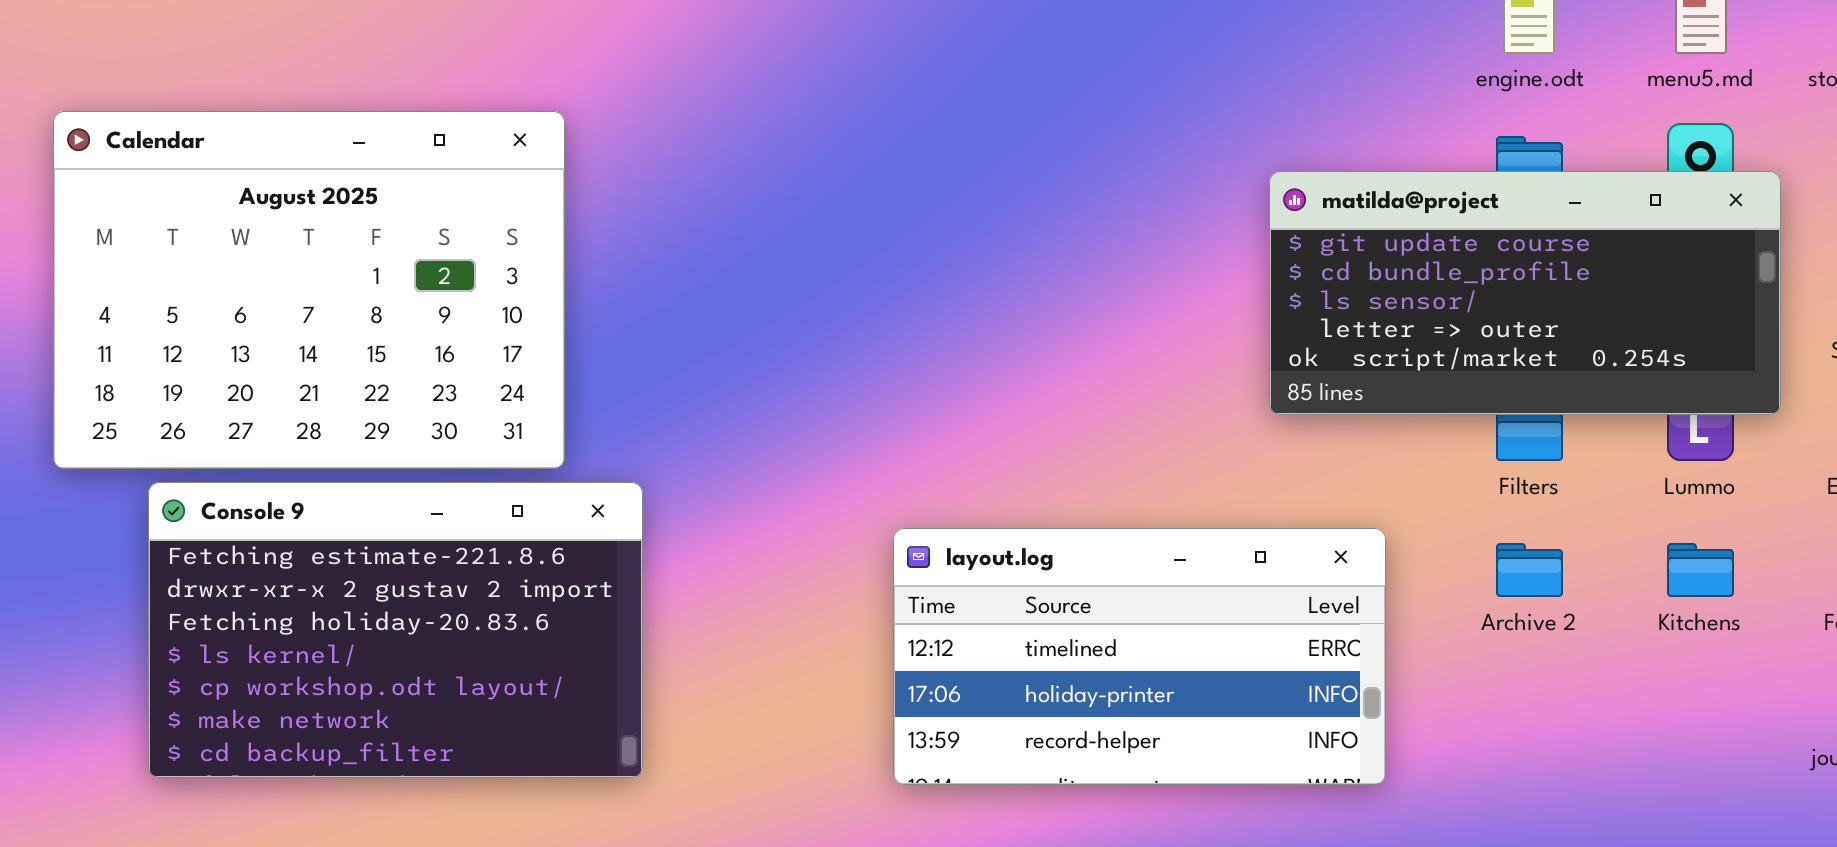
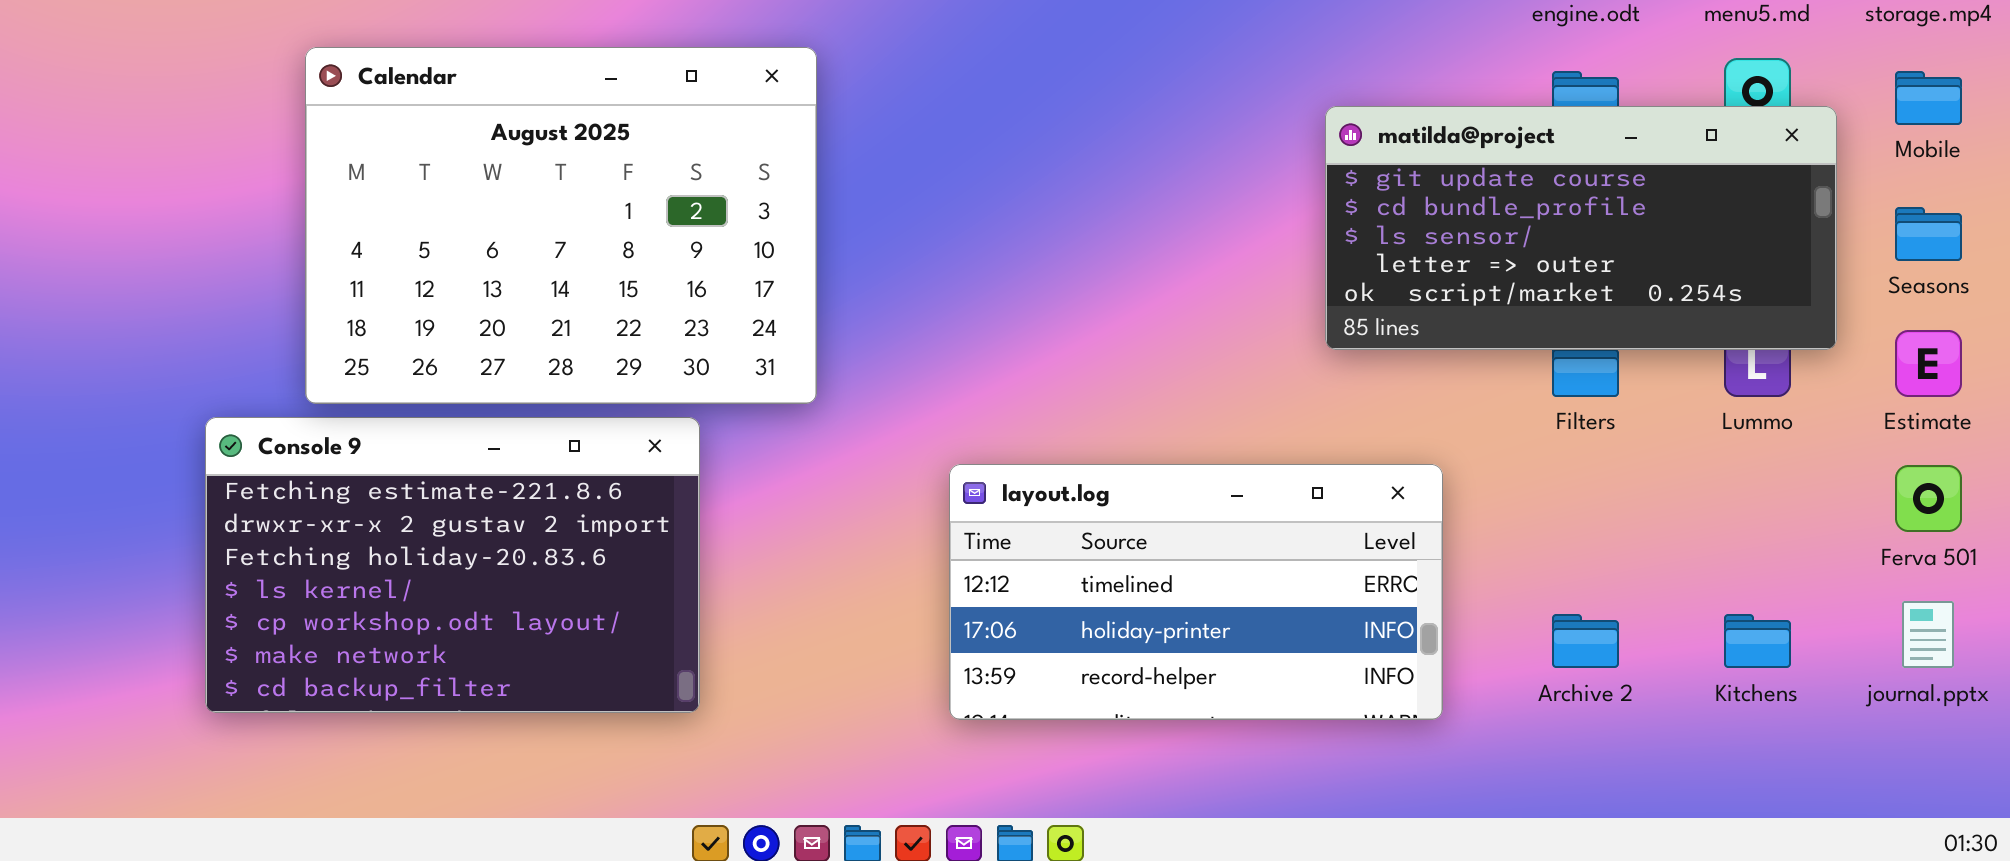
Calendar: [53,111,565,469] -> [305,47,817,404], moved
Archive 2: [1496,543,1563,597] -> [1552,614,1619,668], moved
Kitchens: [1667,543,1734,597] -> [1724,614,1791,668], moved

